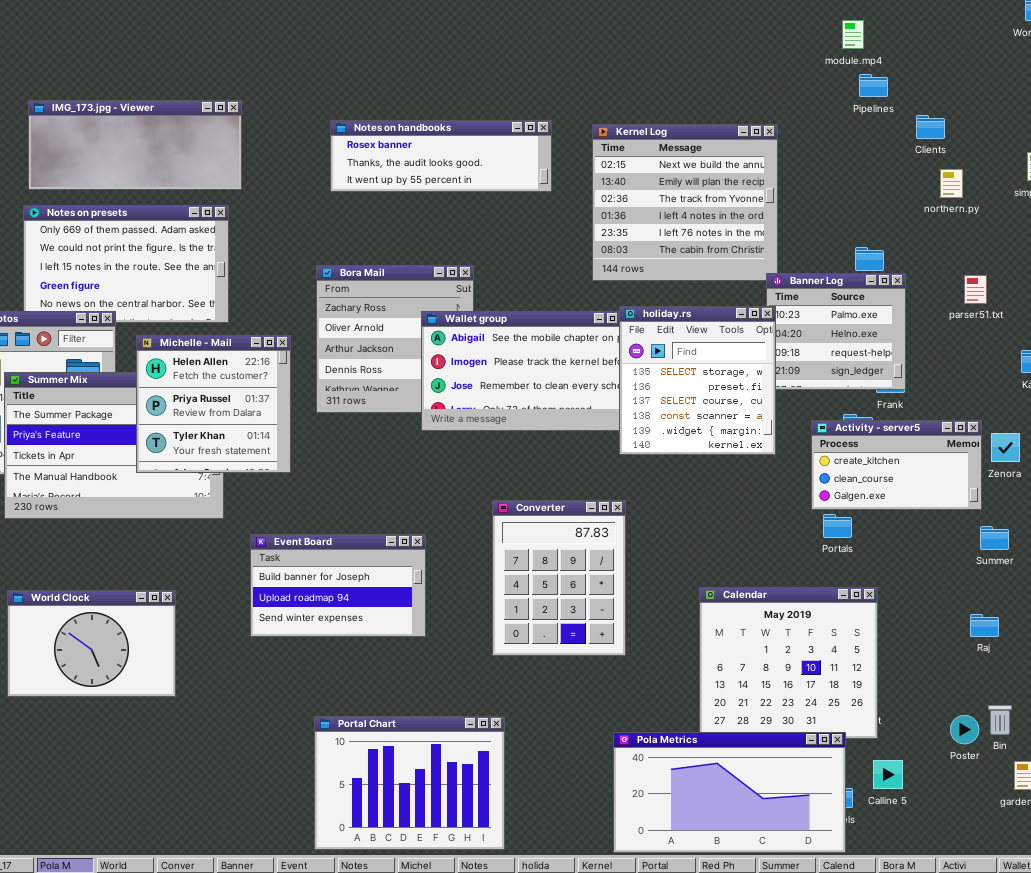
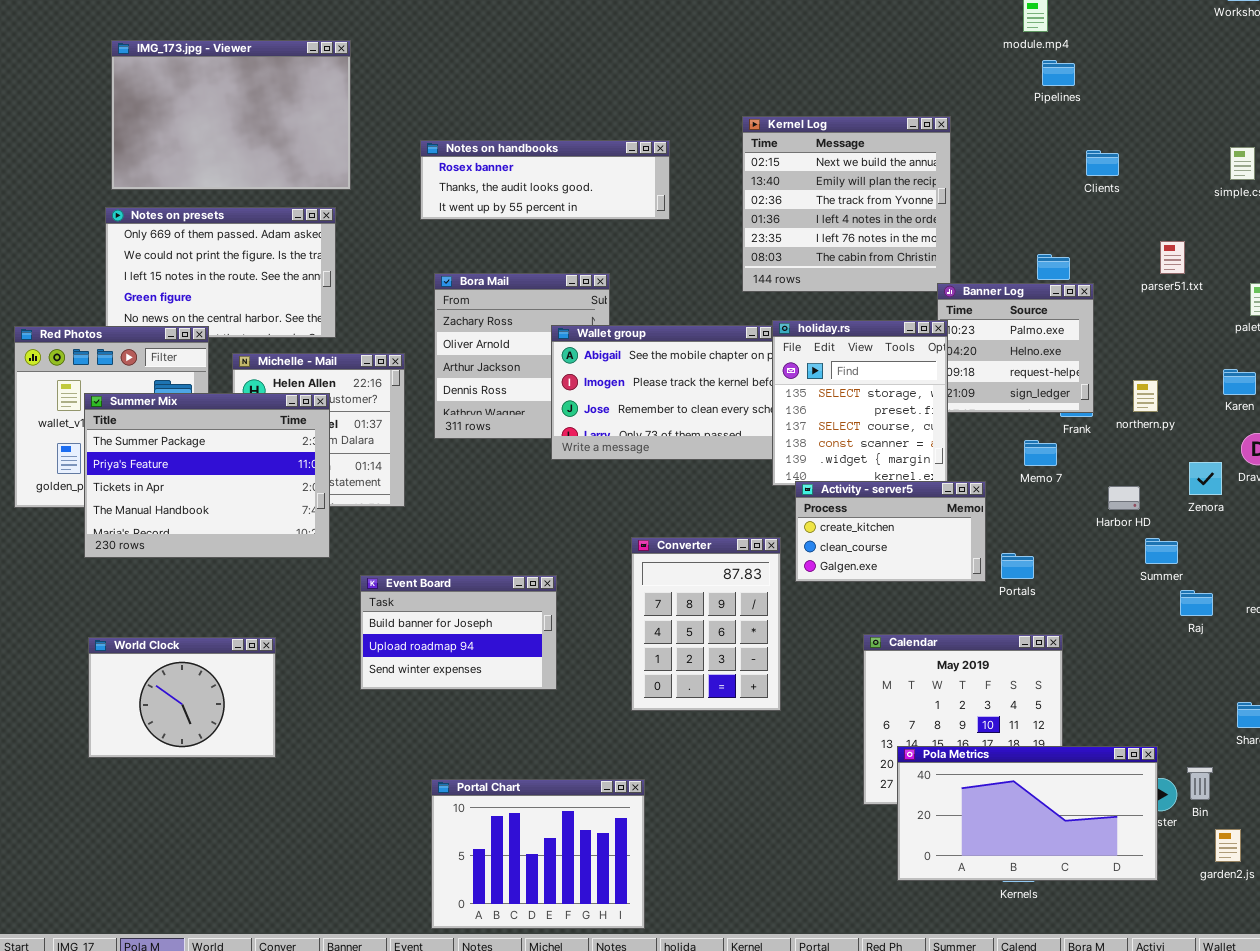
IMG_173.jpg - Viewer: [28,100,242,190] -> [111,40,351,190], resized
Clients: [916,115,945,139] -> [1086,150,1119,176], moved
Notes on handbooks: [330,120,552,192] -> [420,140,670,220], moved
northern.py: [940,169,963,198] -> [1133,380,1158,412], moved
parser51.txt: [964,275,987,304] -> [1160,241,1185,274], moved
Summer Mix: [4,372,224,519] -> [84,393,330,558], raised
Activity - server5: [811,420,982,510] -> [795,481,986,582], moved
Summer: [980,526,1009,550] -> [1145,538,1178,564], moved
Raj: [970,614,999,637] -> [1180,590,1213,616], moved
Pola Metrics: [613,732,846,853] -> [897,746,1158,881], moved

